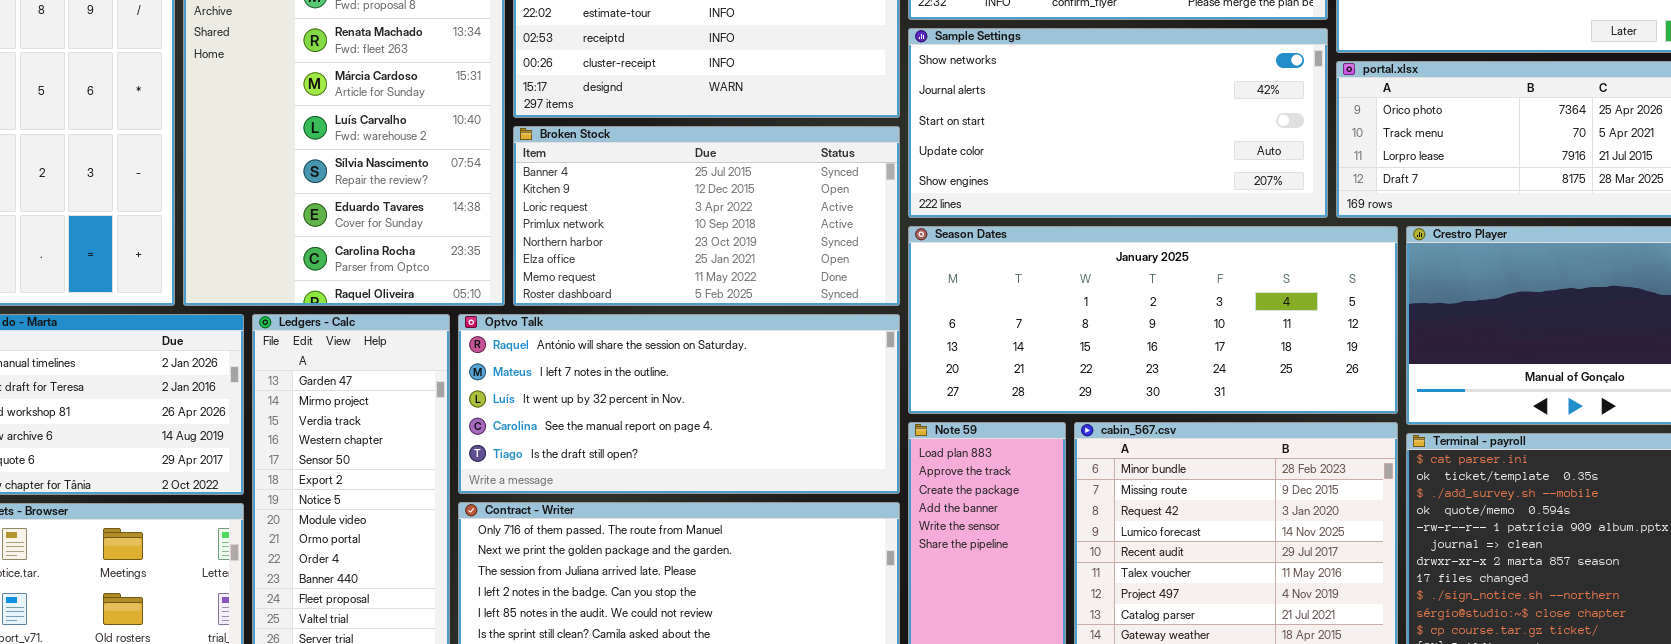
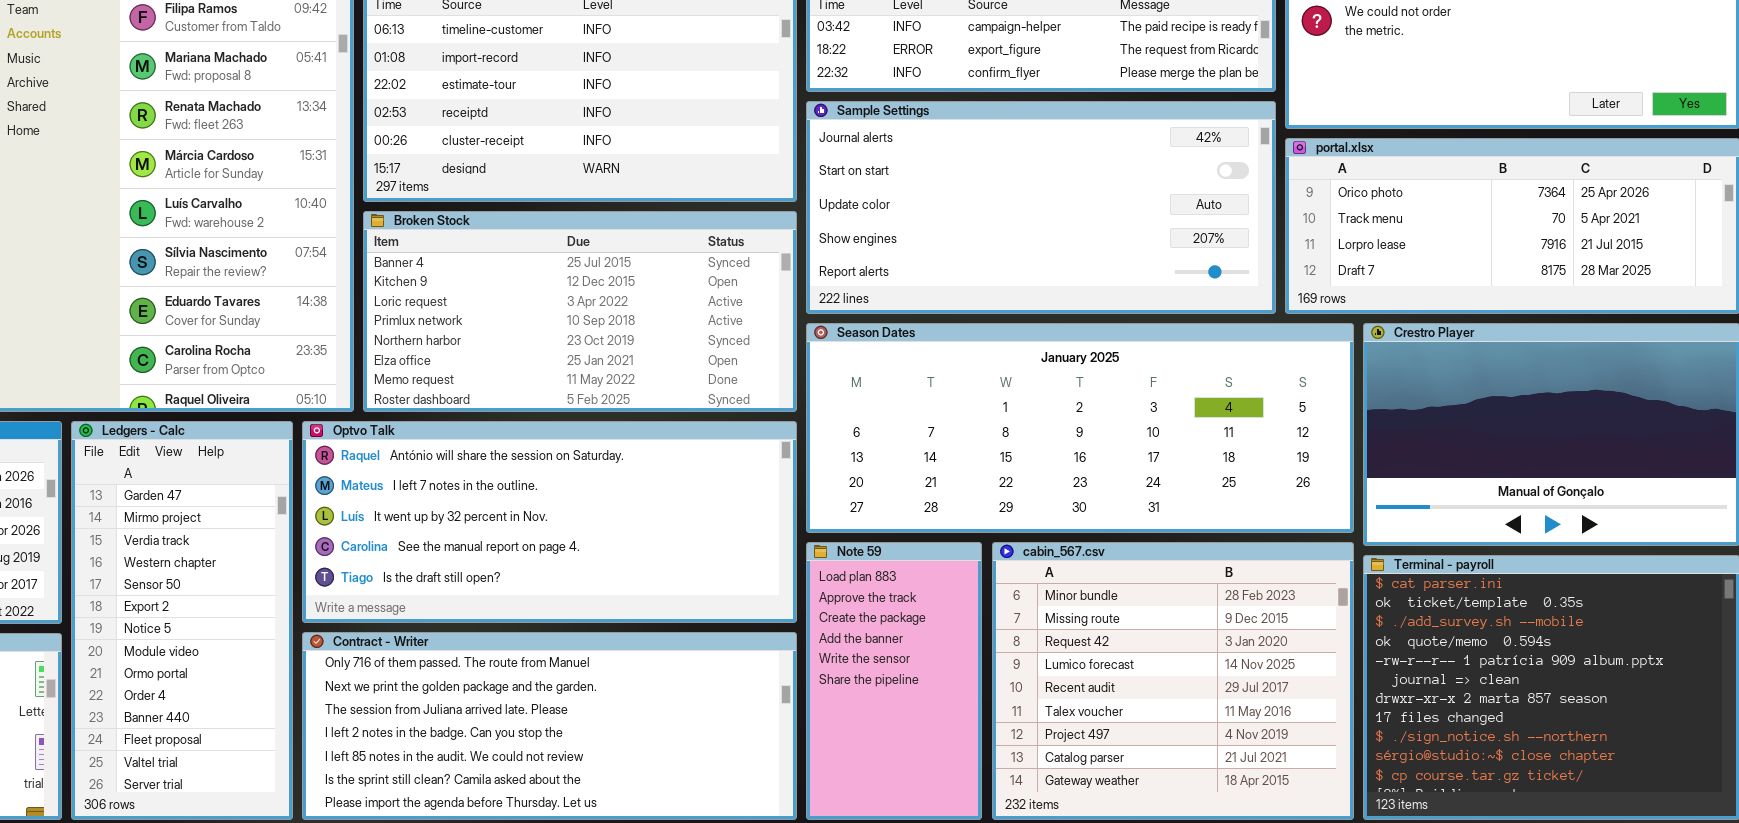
Sample Settings: [908,28,1328,218] -> [806,101,1276,314], scrolled down 1 row

